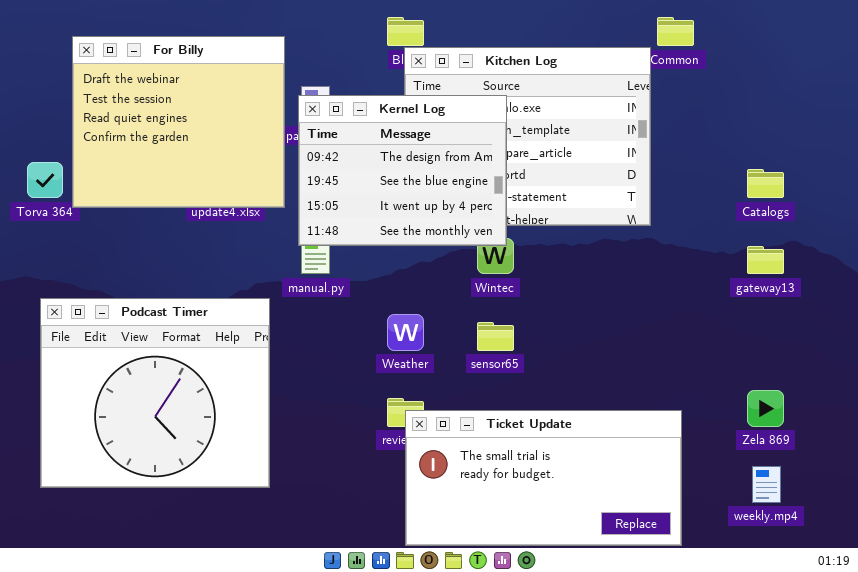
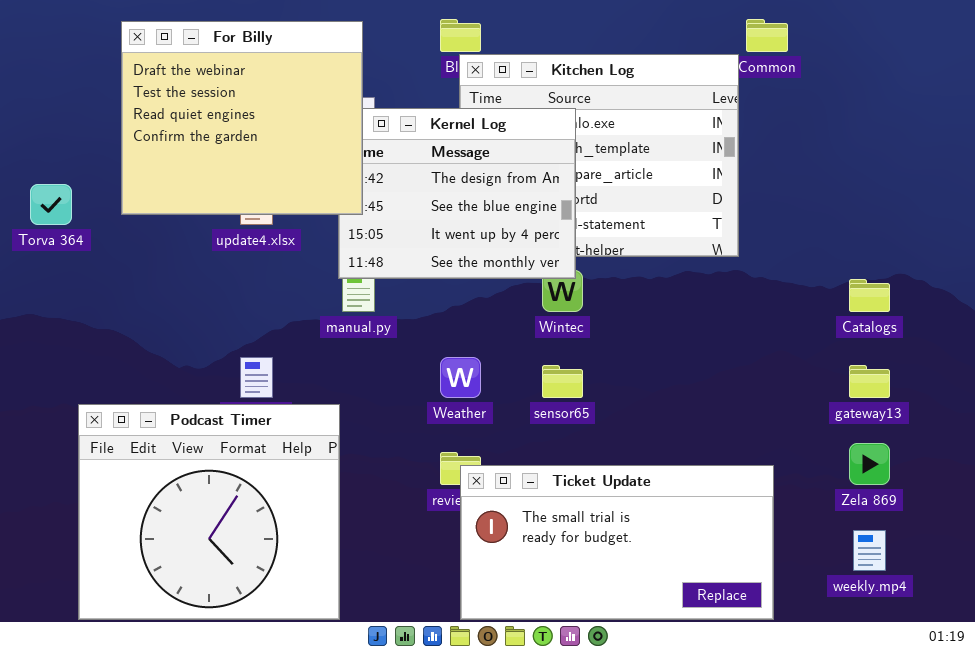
For Billy: [72,36,285,208] -> [121,21,363,215], moved
Catalogs: [747,169,784,198] -> [849,279,890,312], moved
gateway13: [747,246,784,274] -> [849,365,890,398], moved
Podcast Timer: [40,298,270,488] -> [78,404,340,620], moved

